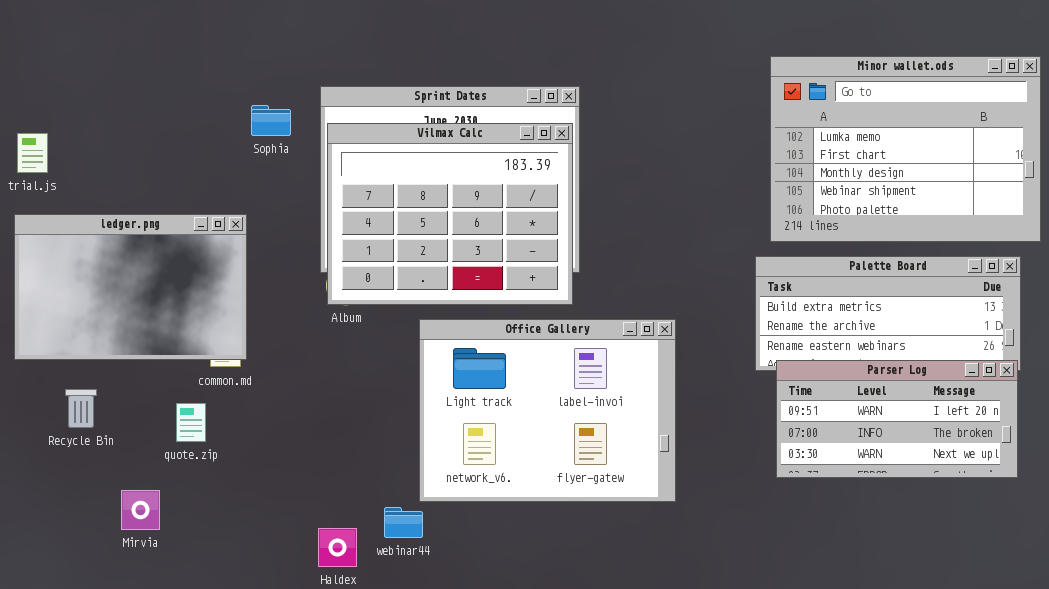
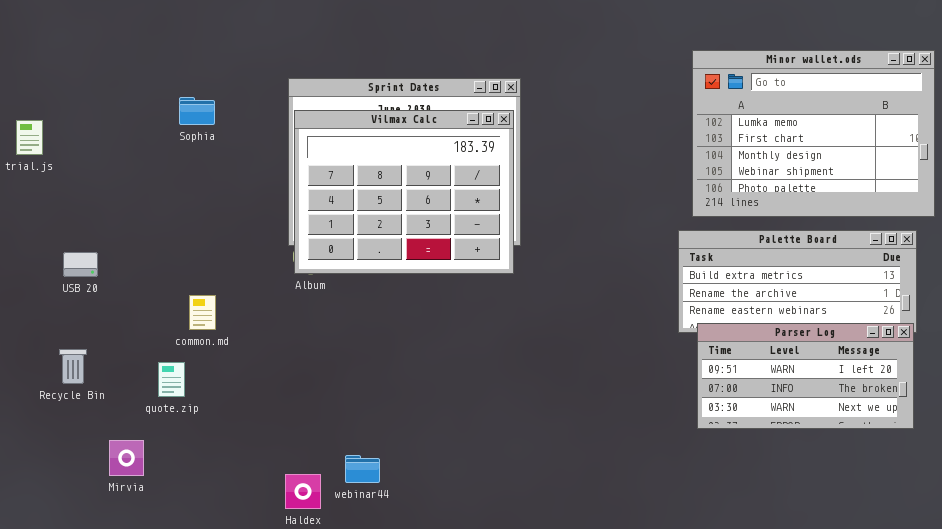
Sophia: [251,105,291,136] -> [179,97,215,125], moved
ledger.png: [14,214,247,360] -> none, closed
Office Gallery: [419,319,676,502] -> none, closed

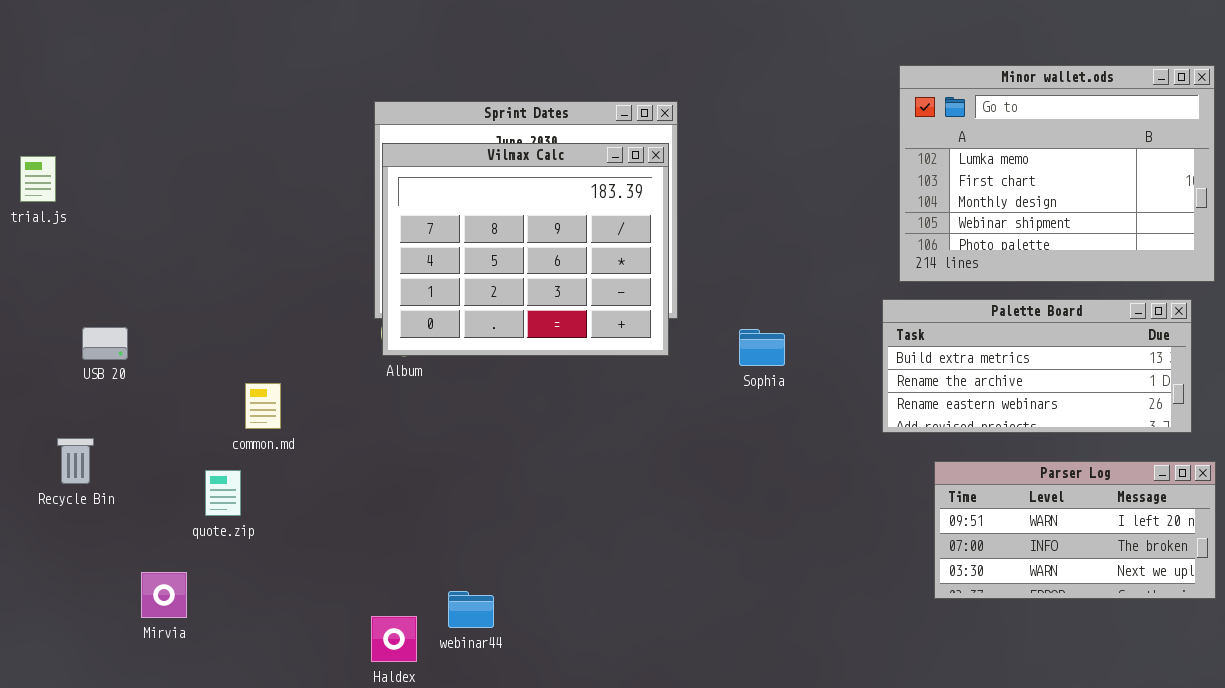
Sophia: [179,97,215,125] -> [739,329,785,366], moved
Parser Log: [697,323,914,429] -> [934,461,1216,599], moved
Recycle Bin: [59,349,87,384] -> [57,438,94,484], moved

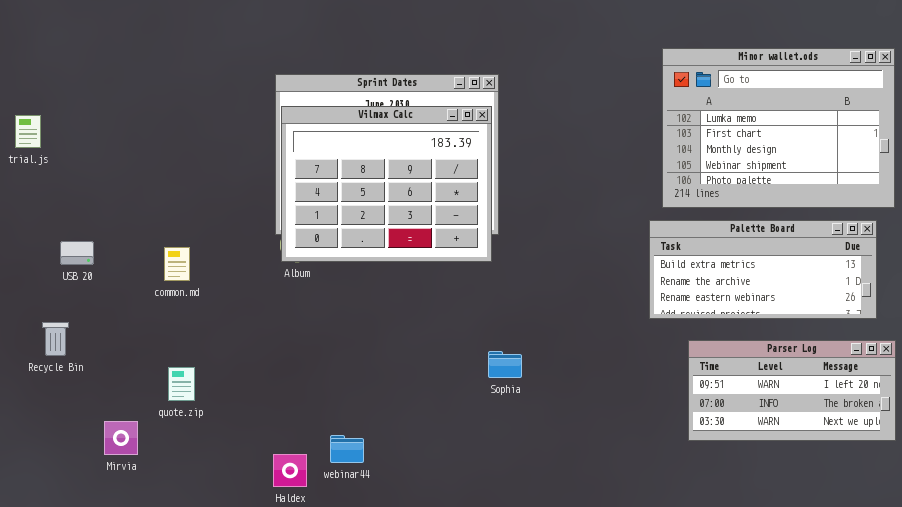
Sophia: [739,329,785,366] -> [488,351,522,378], moved
common.md: [245,383,281,429] -> [164,247,190,281], moved
quote.zip: [205,470,241,516] -> [168,367,195,401], moved

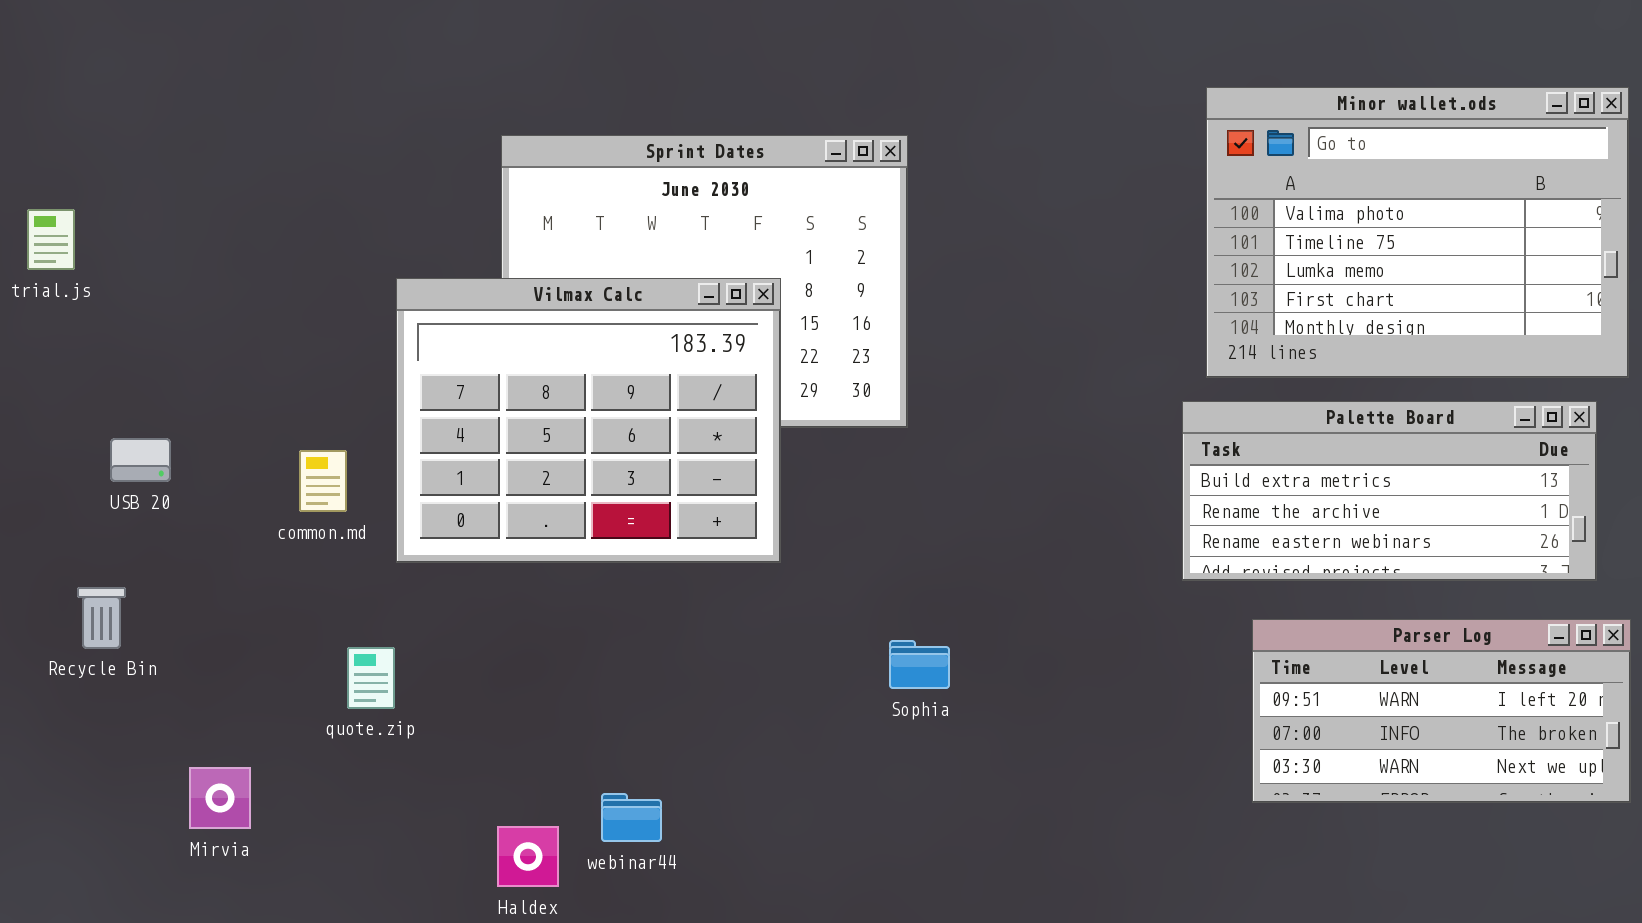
Minor wallet.ods: [662,48,895,208] -> [1206,87,1629,378], scrolled up 2 rows
Vilmax Calc: [281,106,492,262] -> [396,278,781,563], moved
quote.zip: [168,367,195,401] -> [347,647,395,709], moved

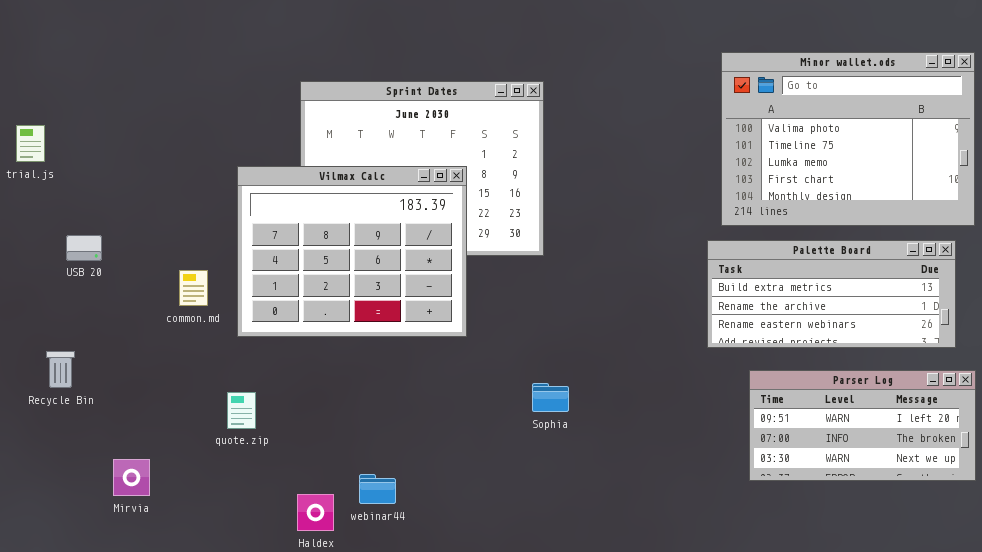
USB 20: [110,438,171,482] -> [66,235,102,261], moved
quote.zip: [347,647,395,709] -> [227,392,256,429], moved

